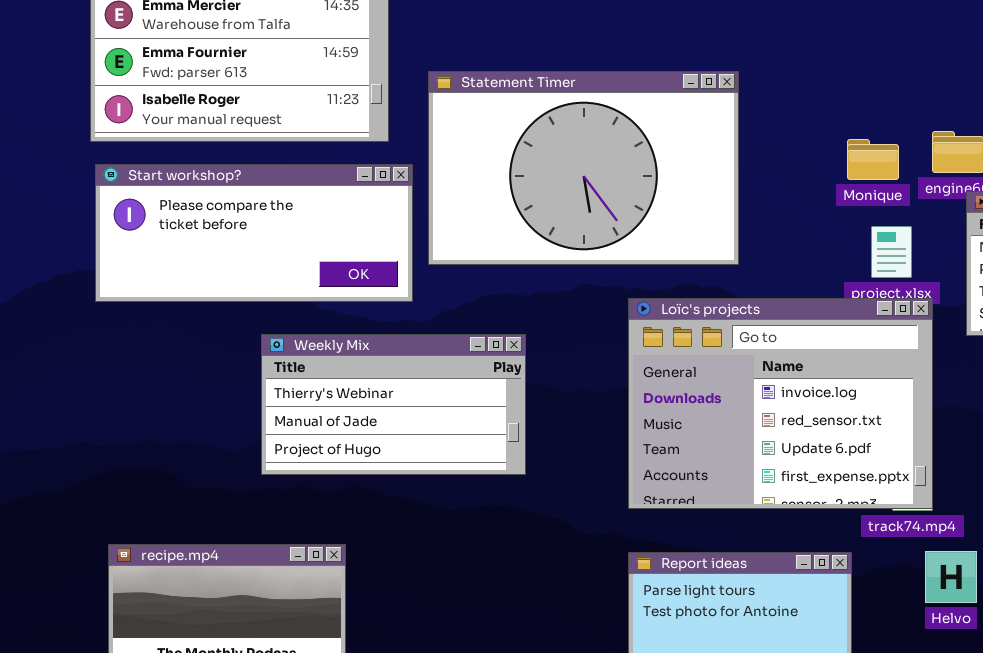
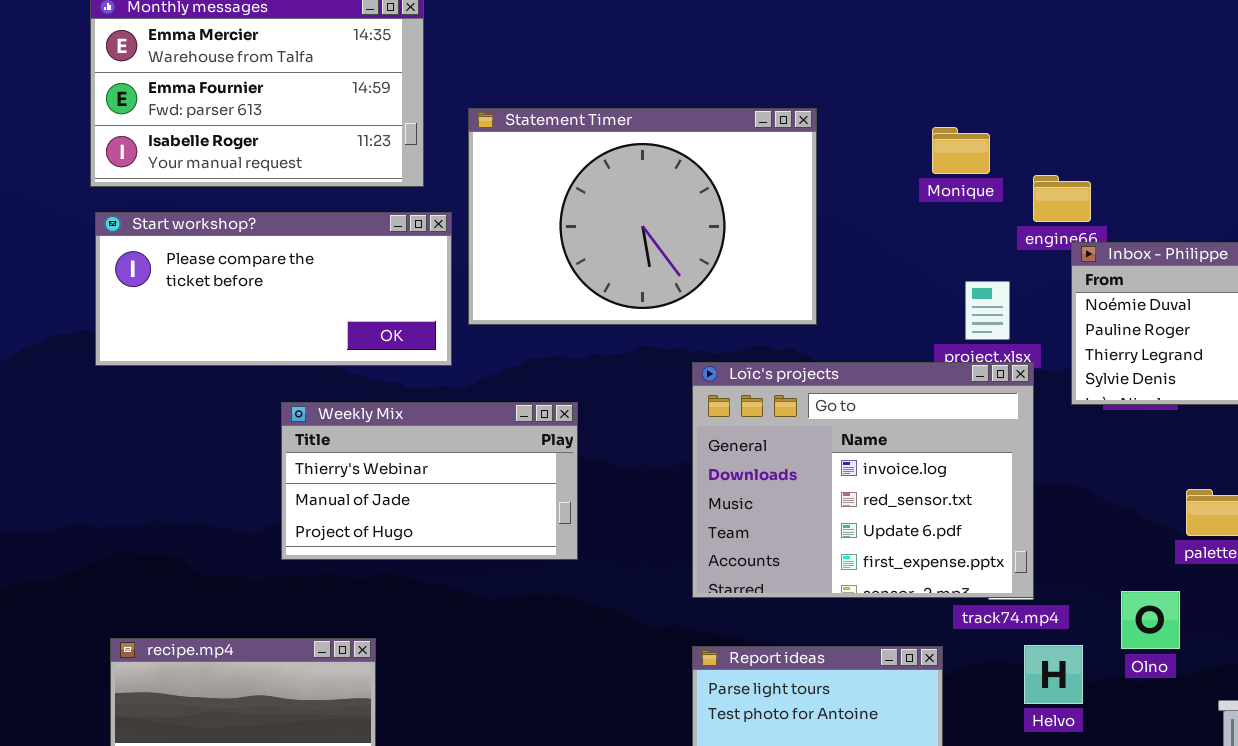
Monique: [847,139,899,180] -> [932,127,990,174], moved

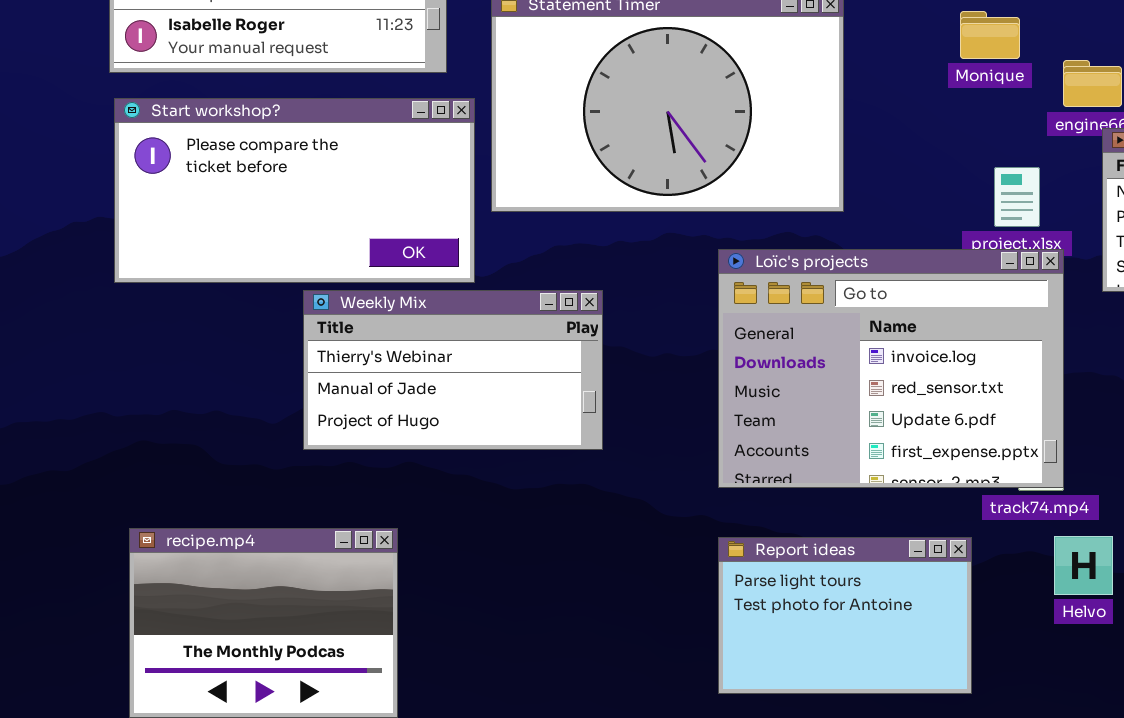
Start workshop?: [95,212,452,366] -> [114,98,475,283], resized

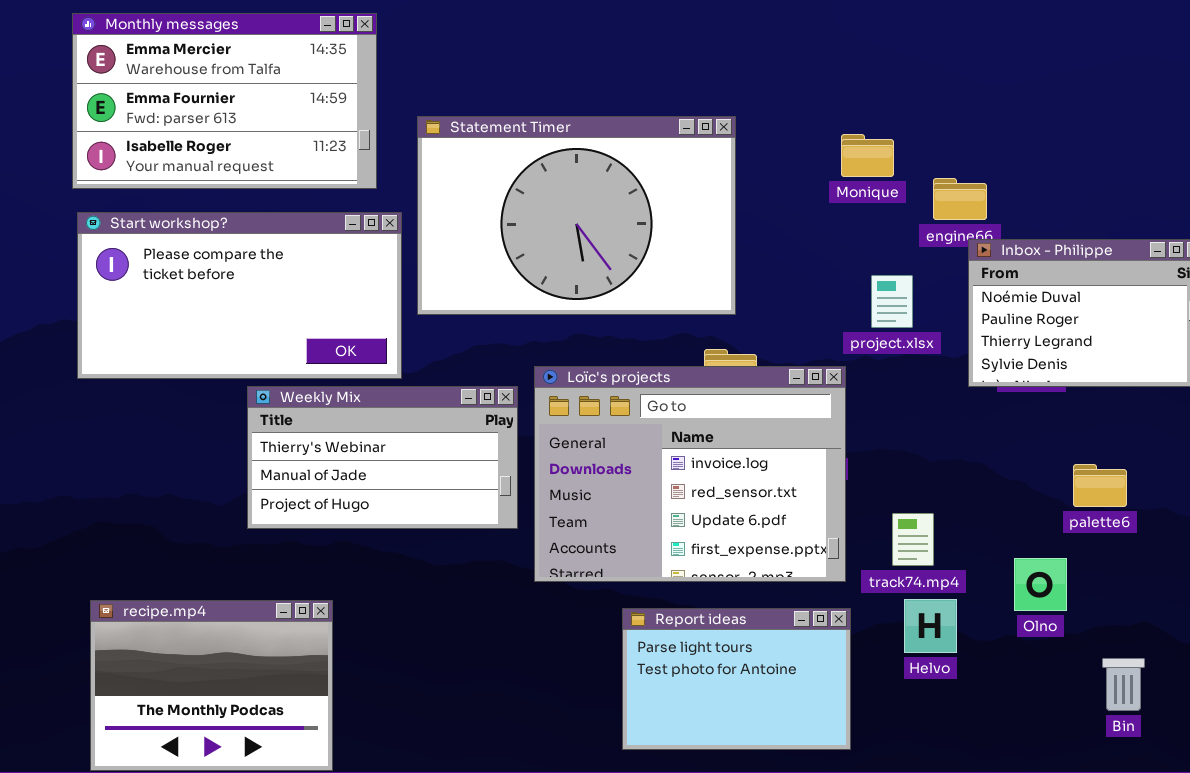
Loïc's projects: [718,249,1064,488] -> [534,366,846,582], moved
Helvo: [1054,536,1113,595] -> [904,599,957,653], moved

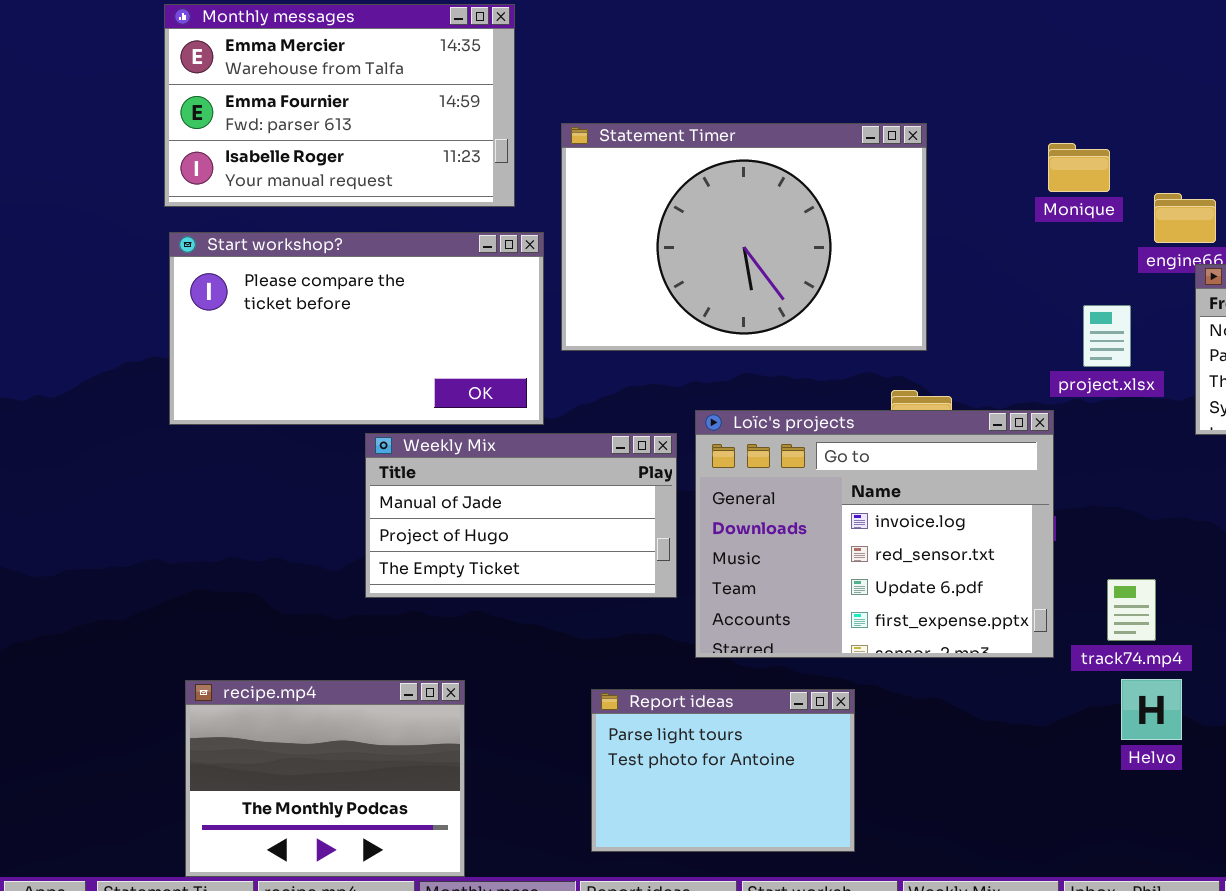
Weekly Mix: [247,386,518,529] -> [365,433,677,598], scrolled down 1 row
Report ideas: [622,608,851,750] -> [591,689,855,852], moved

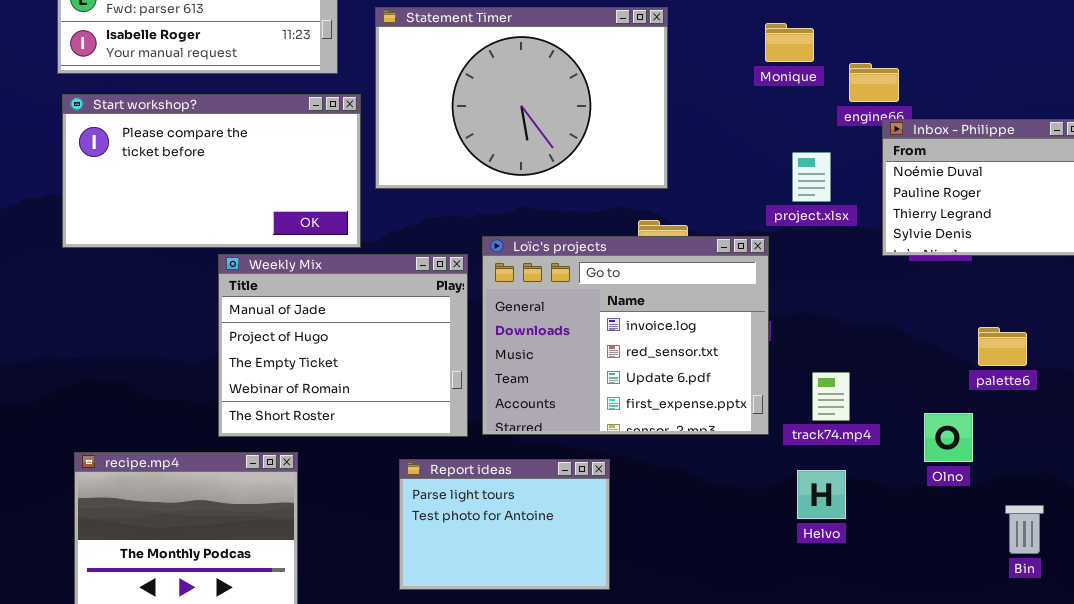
Weekly Mix: [365,433,677,598] -> [218,254,468,437], resized
Helvo: [1121,679,1182,740] -> [797,470,846,519], moved

